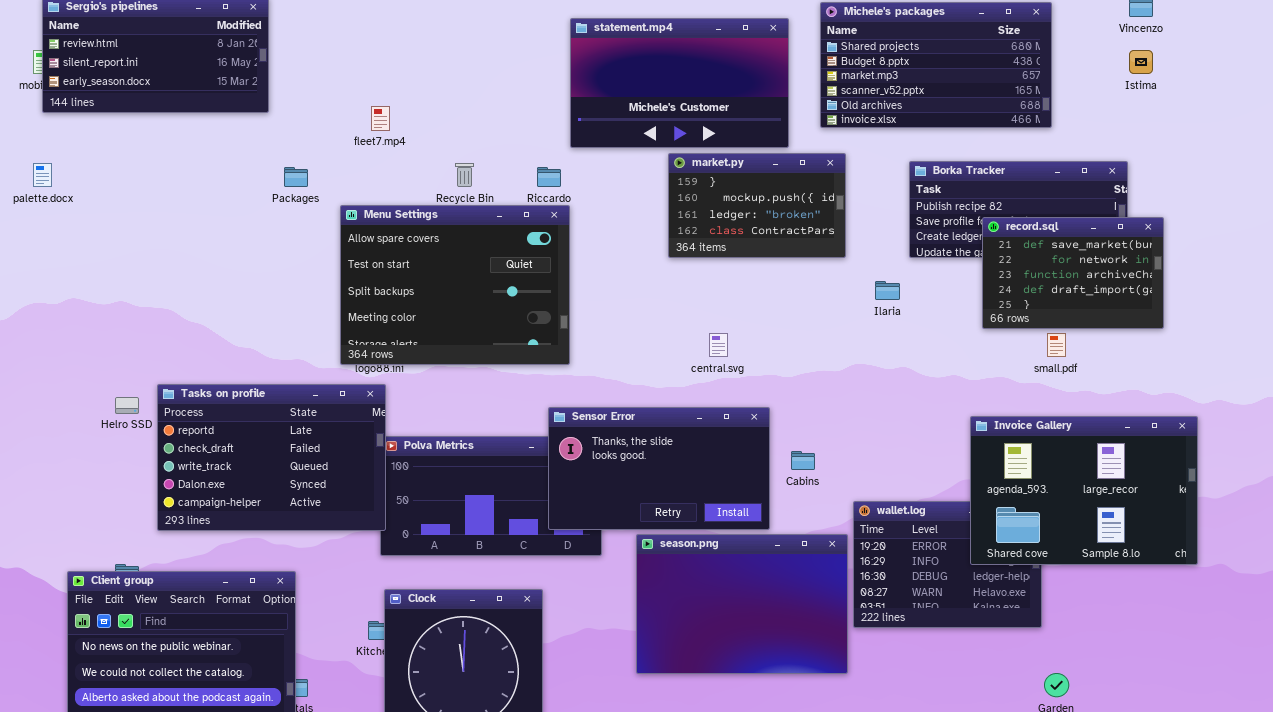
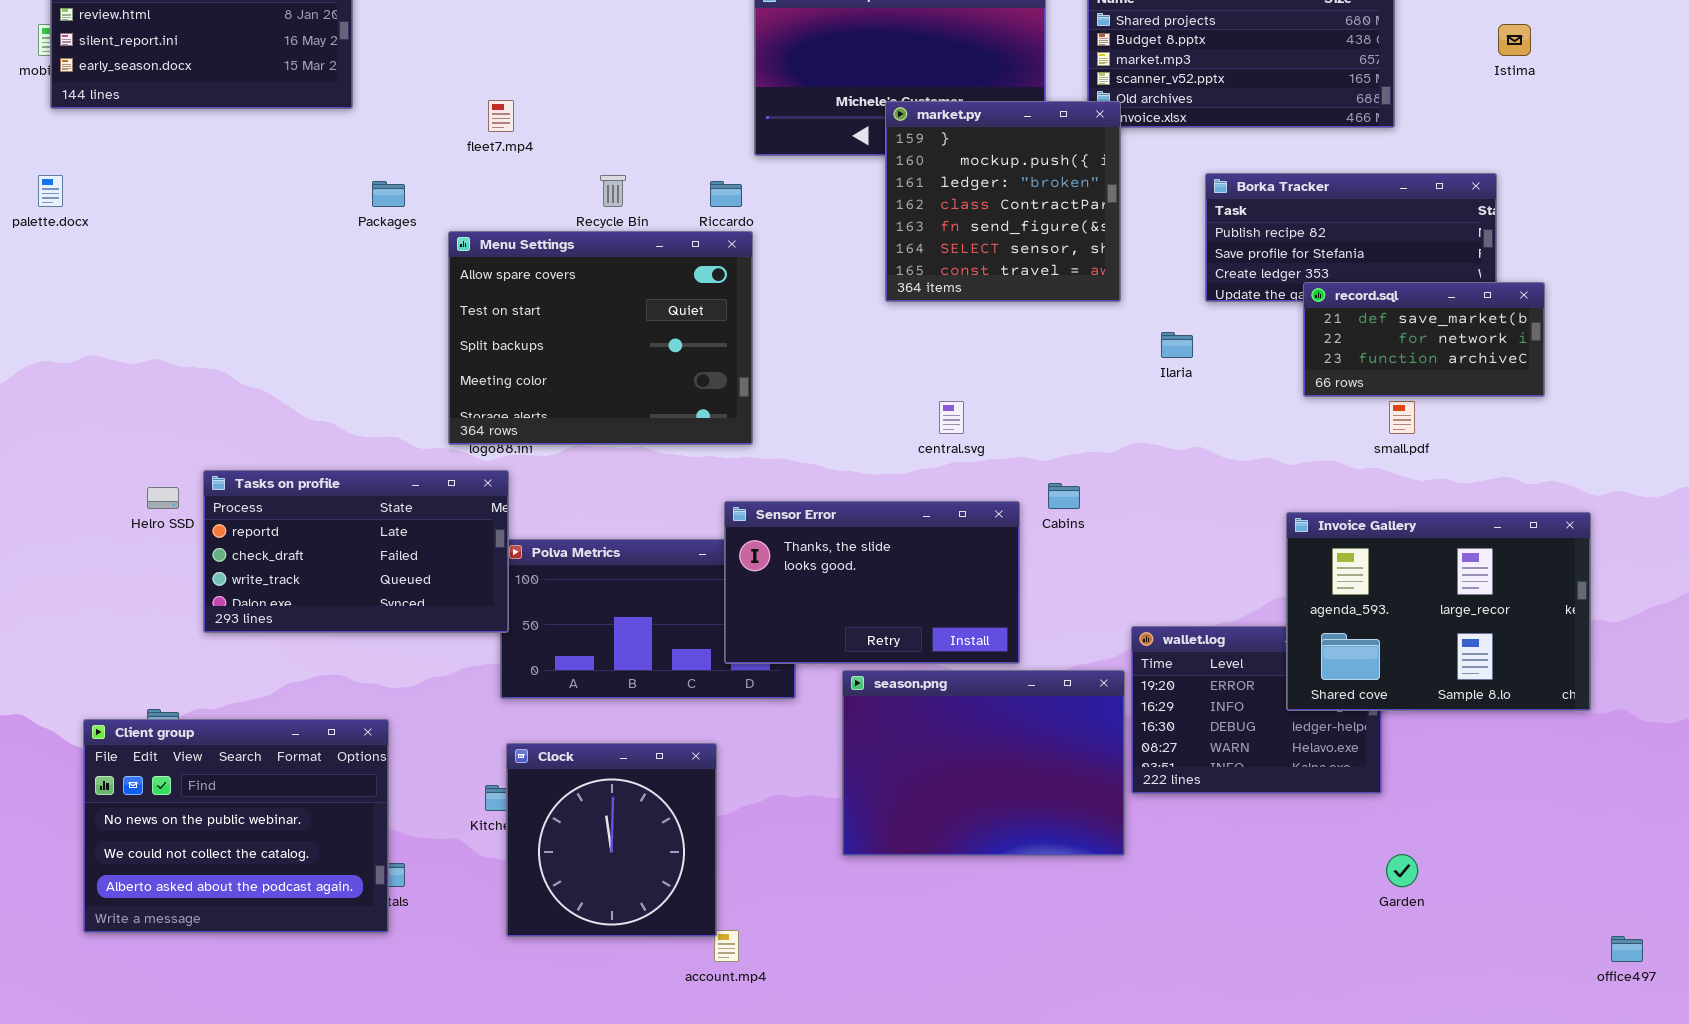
market.py: [668,153,846,258] -> [885,101,1121,302], resized
record.sql: [982,217,1164,329] -> [1303,282,1545,397], resized
Tasks on profile: [157,384,386,531] -> [203,470,509,633], resized
Cabins: [791,451,815,470] -> [1048,483,1080,509], moved

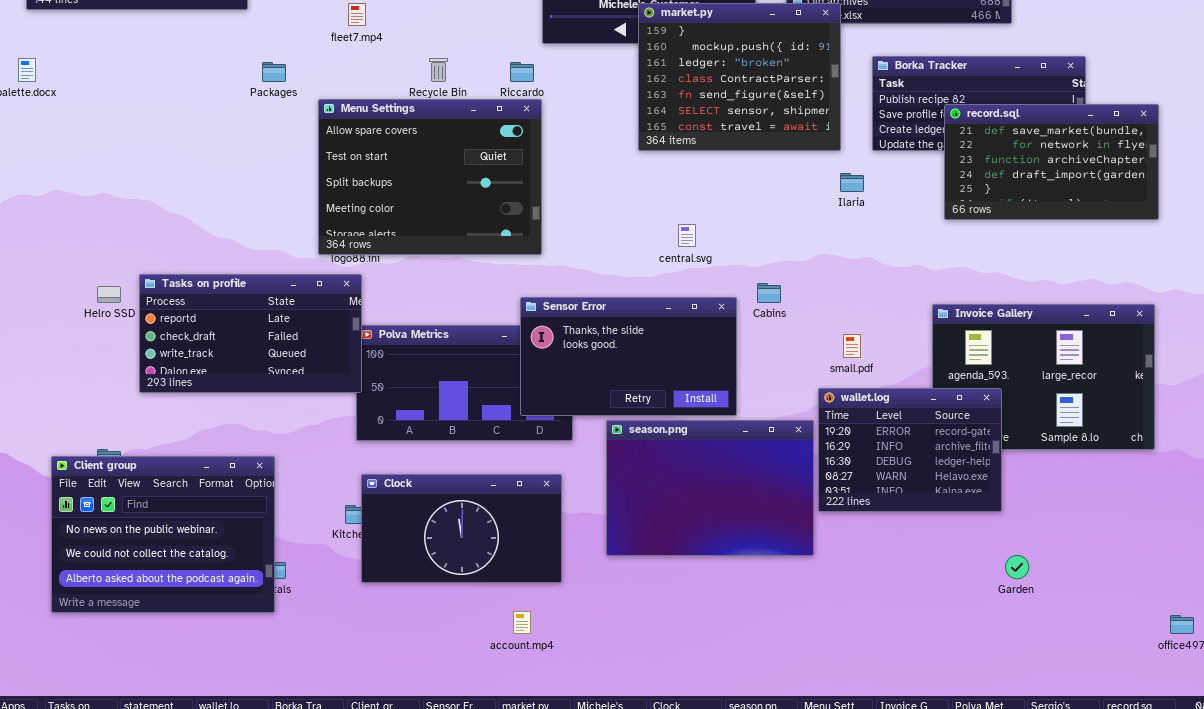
market.py: [885,101,1121,302] -> [638,3,841,151], resized
record.sql: [1303,282,1545,397] -> [944,104,1159,220], resized
small.pdf: [1389,401,1415,434] -> [843,334,861,358], moved
wallet.log: [1131,626,1382,794] -> [818,388,1002,512], raised
Clock: [506,743,717,937] -> [361,474,562,583], resized

